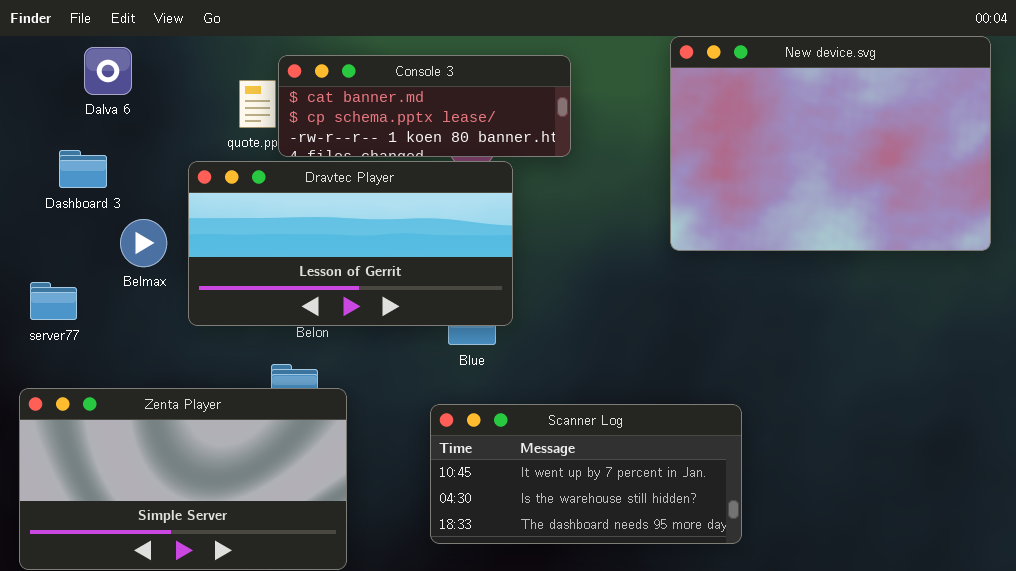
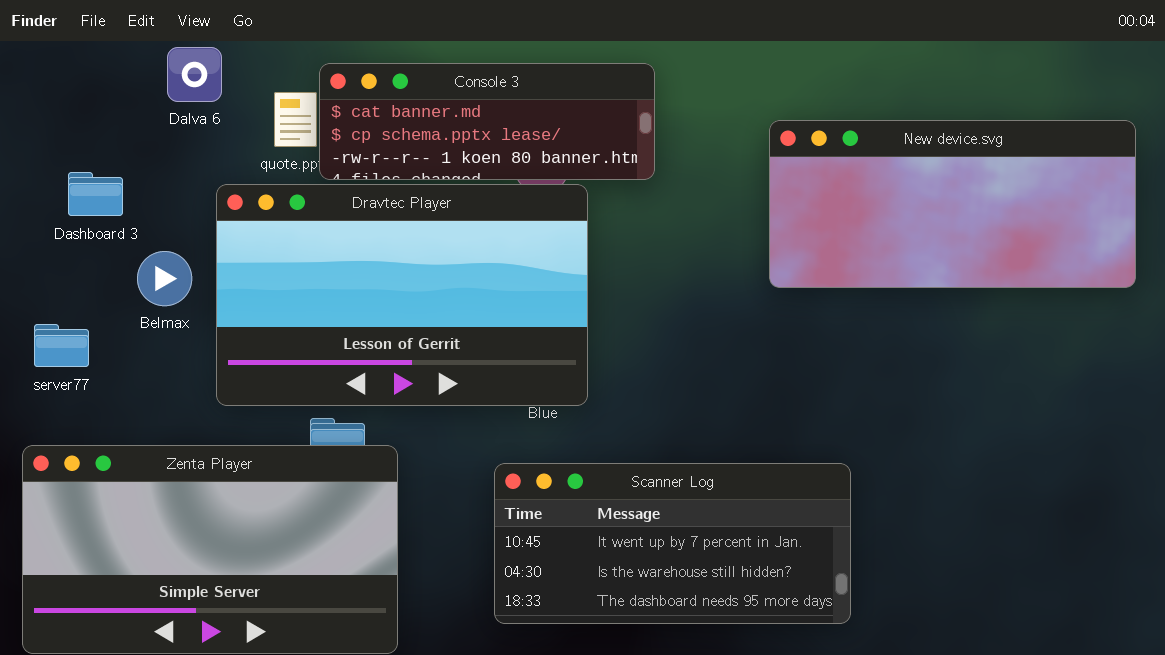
New device.svg: [670,36,991,251] -> [769,120,1136,288], resized
Dalva 6: [84,47,132,95] -> [167,47,222,102], moved
Dravtec Player: [188,161,513,326] -> [216,184,588,406], resized

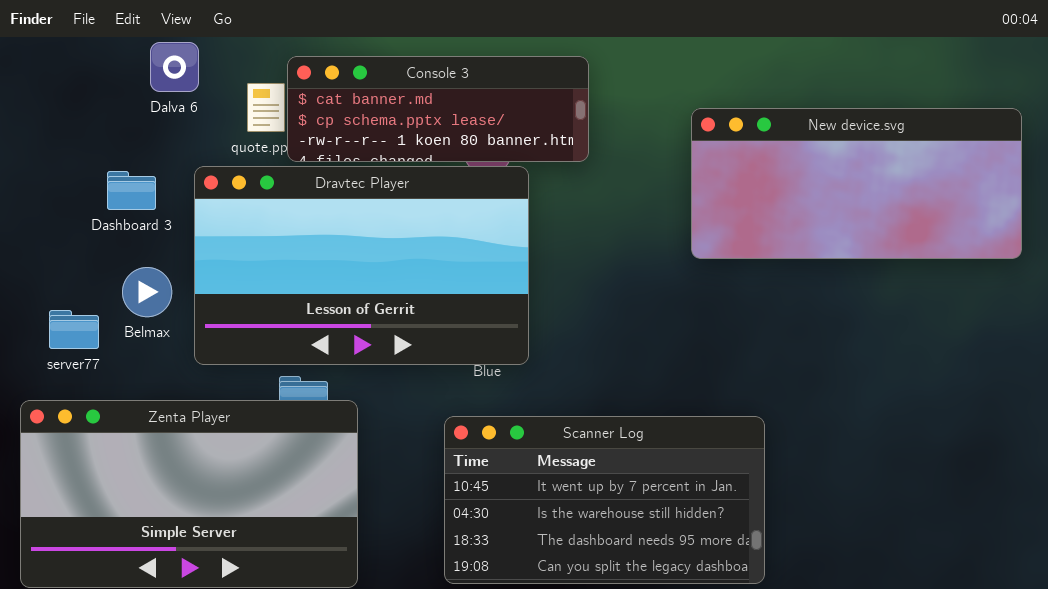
Dashboard 3: [68,172,123,216] -> [107,171,156,210], moved
Belmax: [137,251,192,306] -> [122,267,172,317], moved
server77: [34,324,89,367] -> [49,310,99,349], moved
Scanner Log: [494,463,851,624] -> [444,416,765,584], resized

